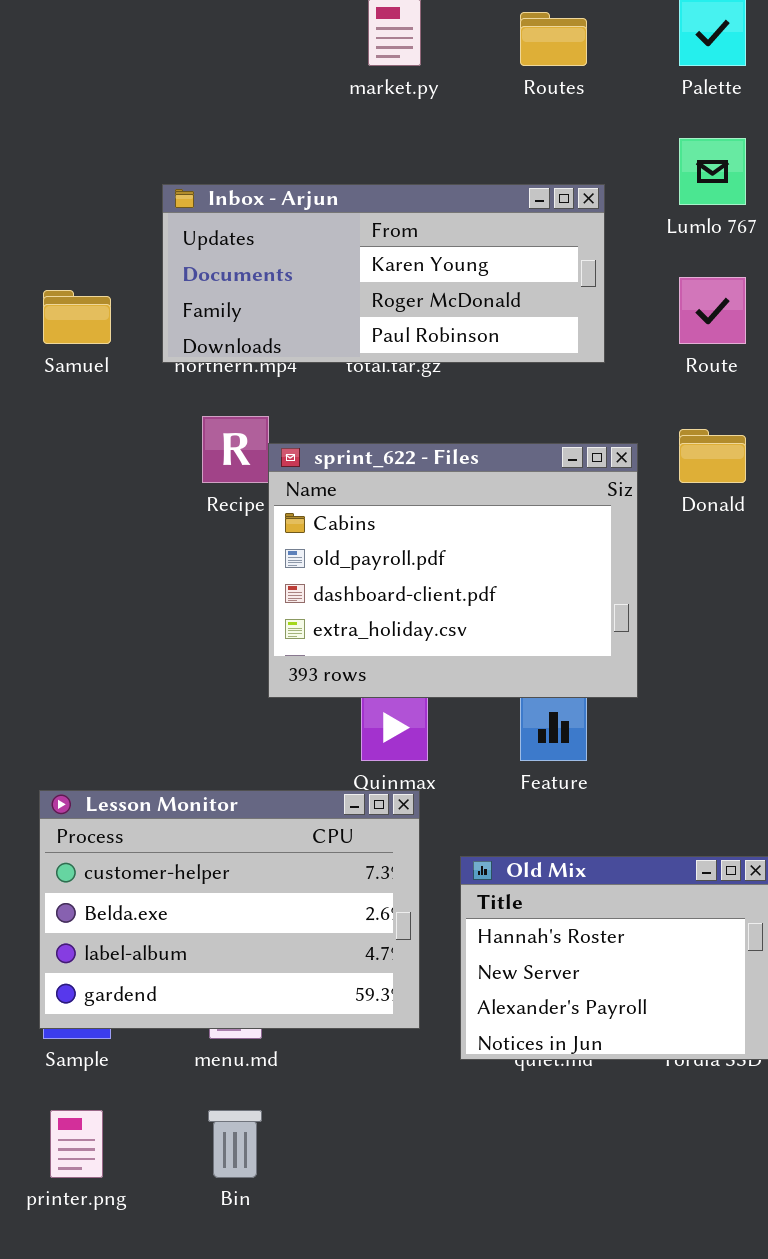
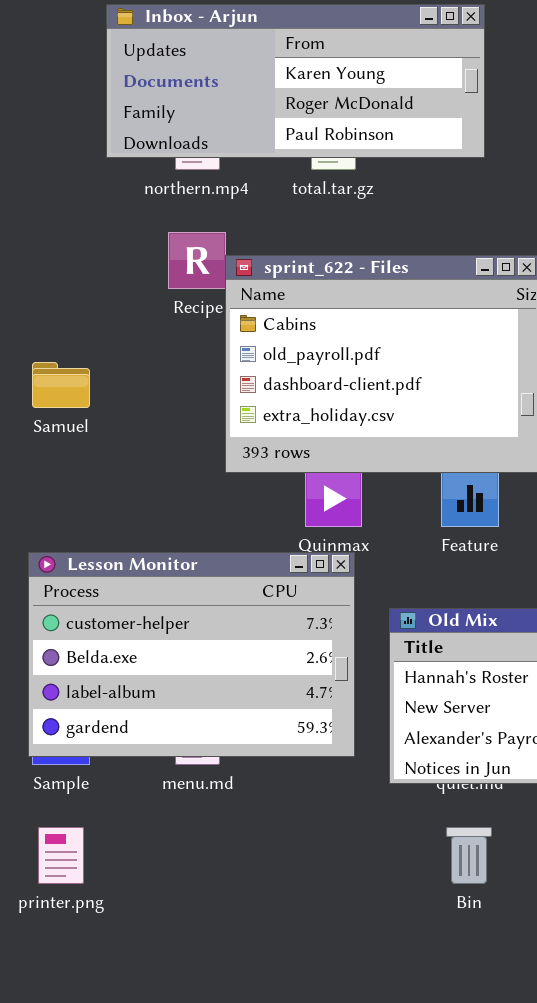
Inbox - Arjun: [162,184,605,363] -> [106,4,485,158], moved
Samuel: [43,290,111,344] -> [32,362,90,408], moved
Bin: [208,1110,262,1178] -> [446,827,492,884], moved

